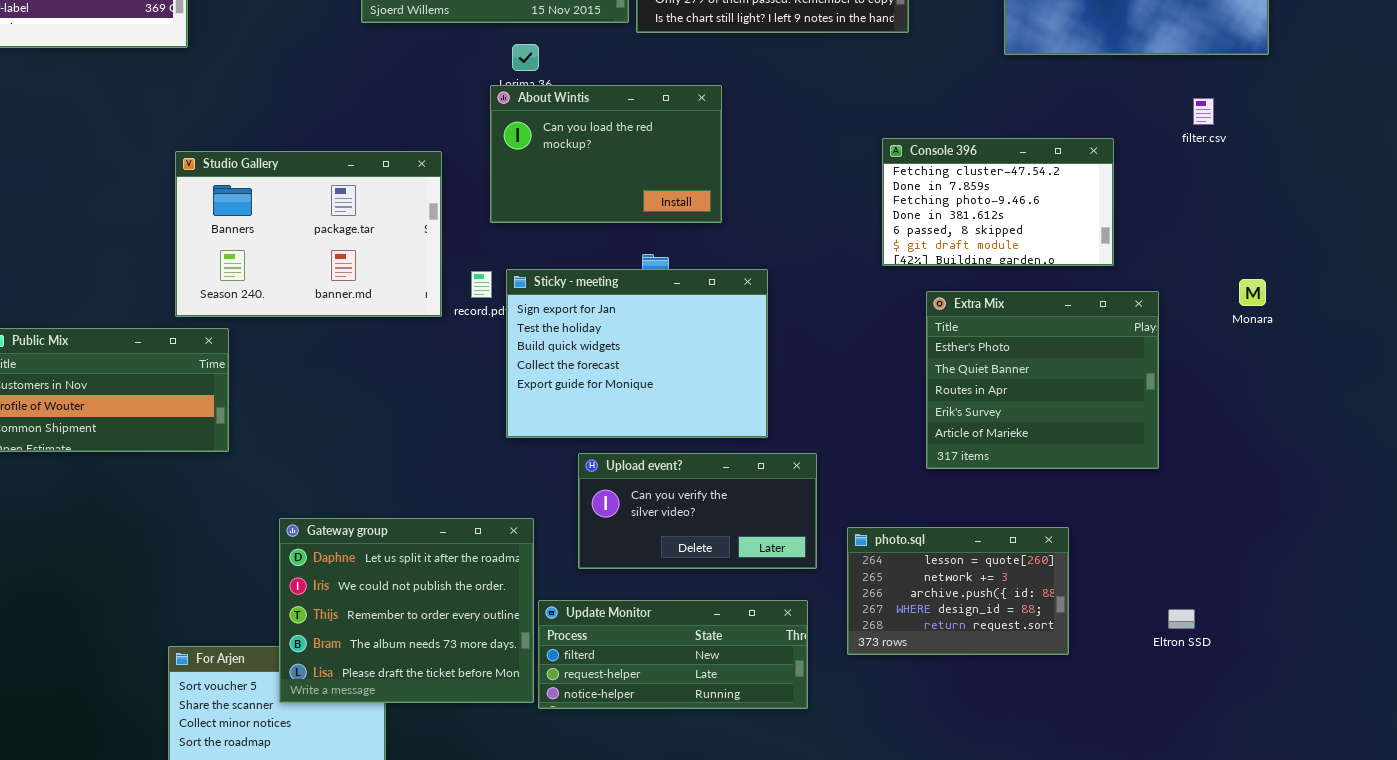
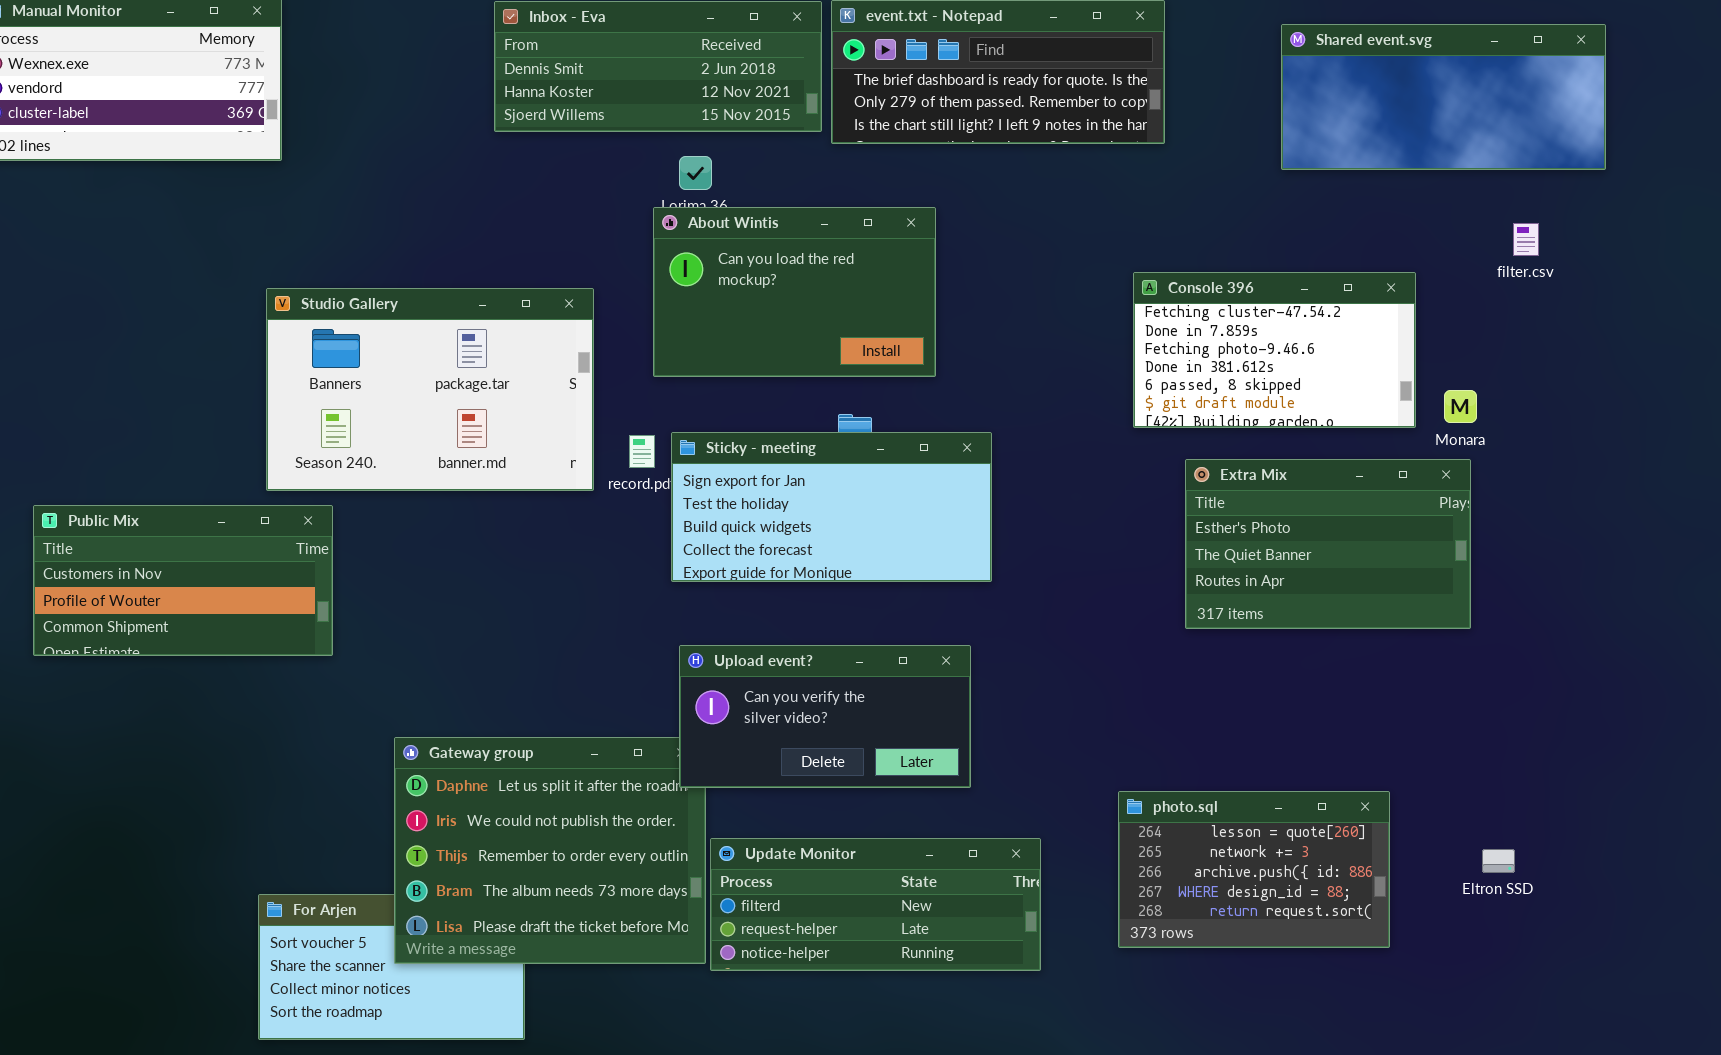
Sticky - meeting: [506,269,768,438] -> [671,432,992,582], resized
Monara: [1239,279,1266,306] -> [1444,390,1477,423], moved
Extra Mix: [926,291,1159,469] -> [1185,459,1471,629], resized
Upload event?: [578,453,817,569] -> [679,645,971,788], moved
photo.sql: [847,527,1069,655] -> [1118,791,1390,948], moved

